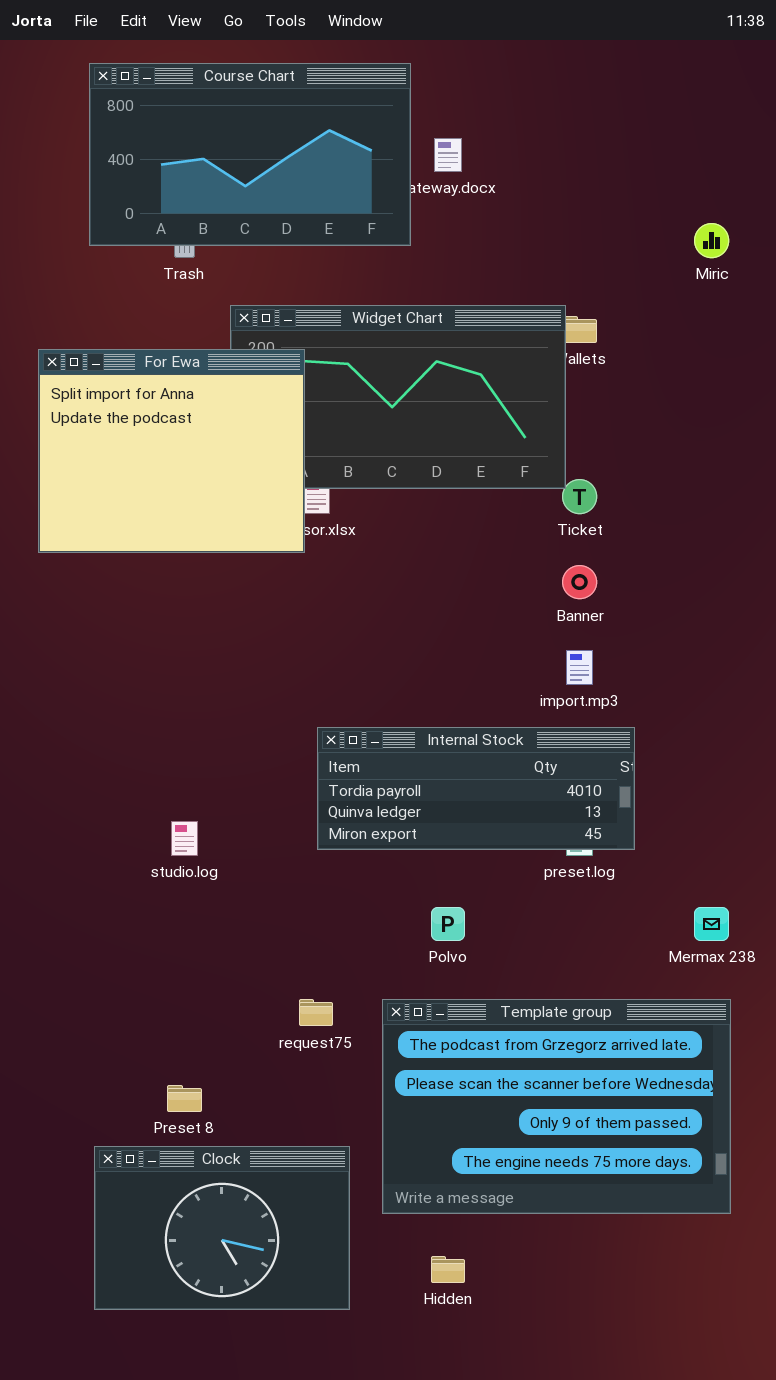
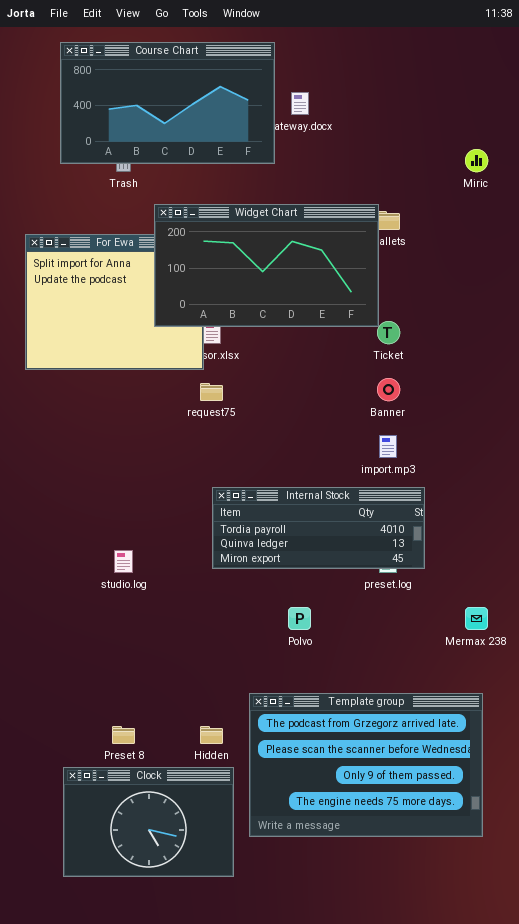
Widget Chart: [230,305,566,489] -> [154,204,379,327], raised
request75: [299,999,333,1026] -> [200,383,223,401], moved
Template group: [382,999,731,1214] -> [249,693,483,837], moved
Hidden: [431,1256,465,1283] -> [200,726,223,744], moved

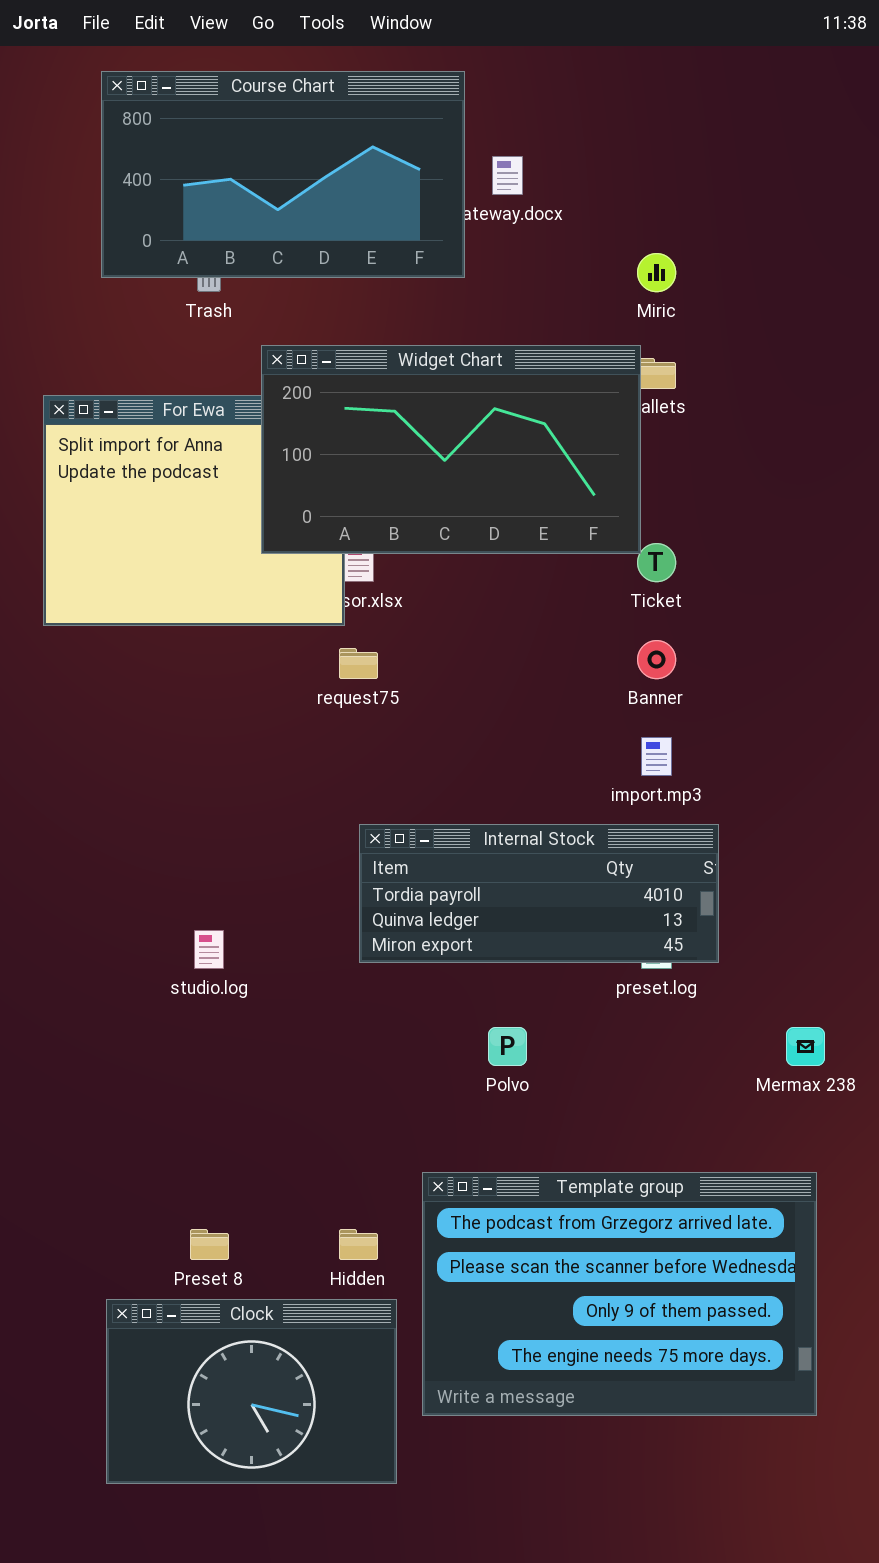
Miric: [465,149,488,172] -> [637,253,676,292], moved

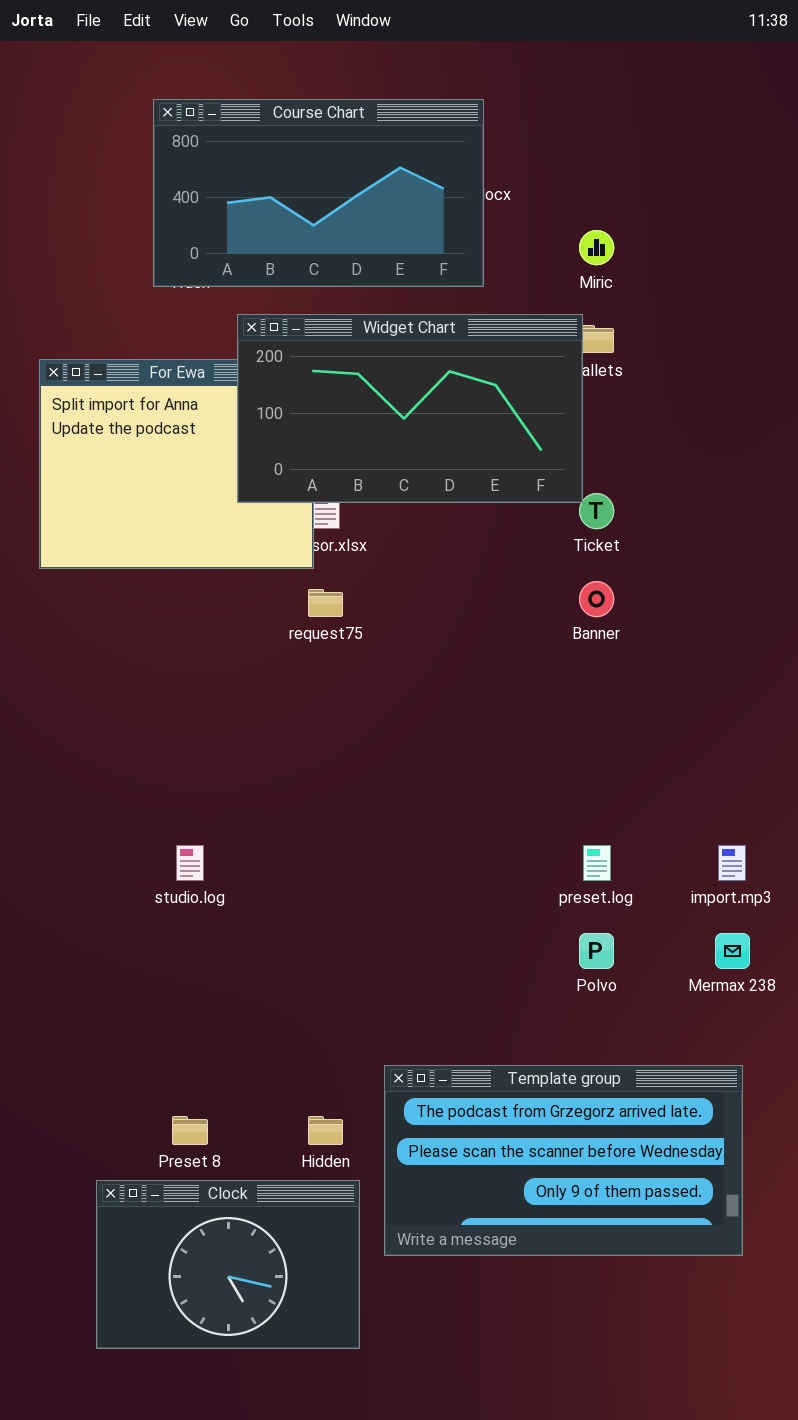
Course Chart: [101,71,465,278] -> [153,99,484,287], moved
import.mp3: [641,737,672,776] -> [718,845,746,881], moved
Internal Stock: [359,824,719,963] -> none, closed
Polvo: [488,1027,527,1066] -> [579,933,614,969], moved
Template group: [422,1172,817,1416] -> [384,1065,743,1256], resized

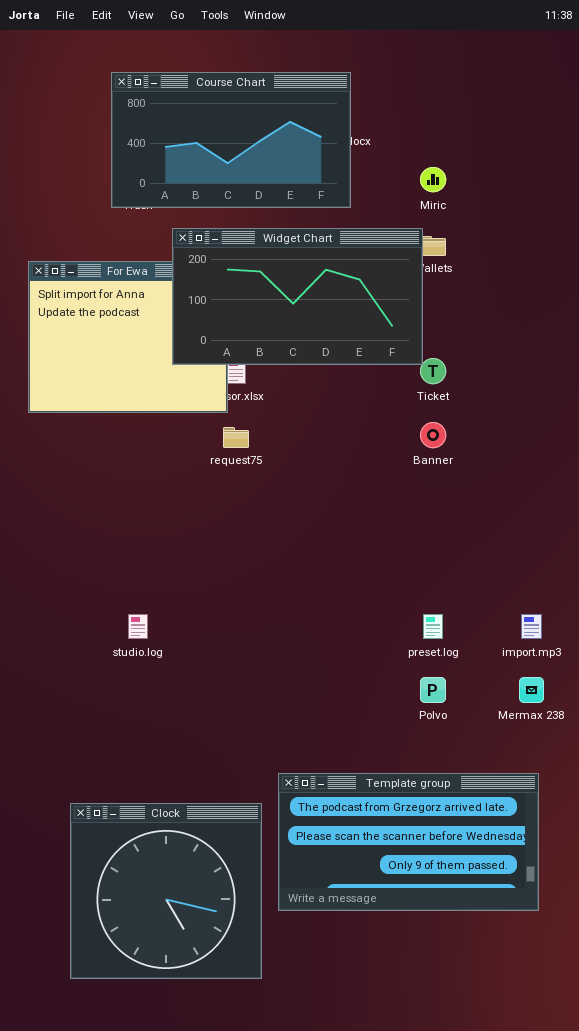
Clock: [96,1180,360,1349] -> [70,803,262,979], resized

